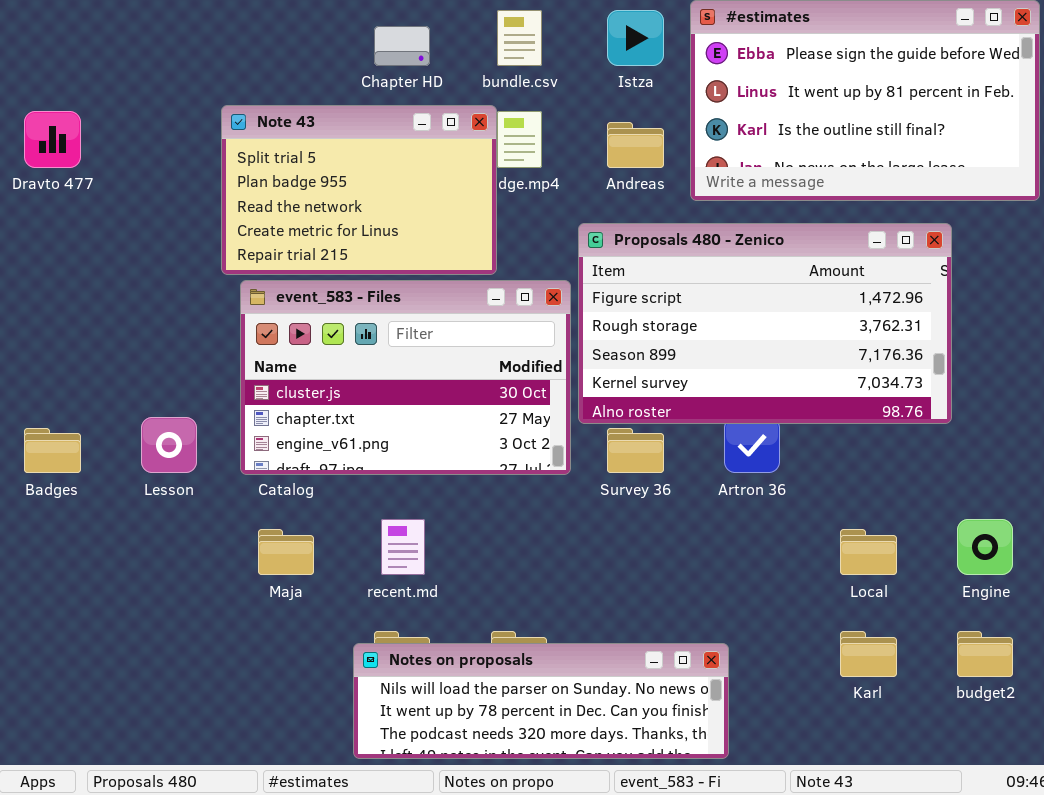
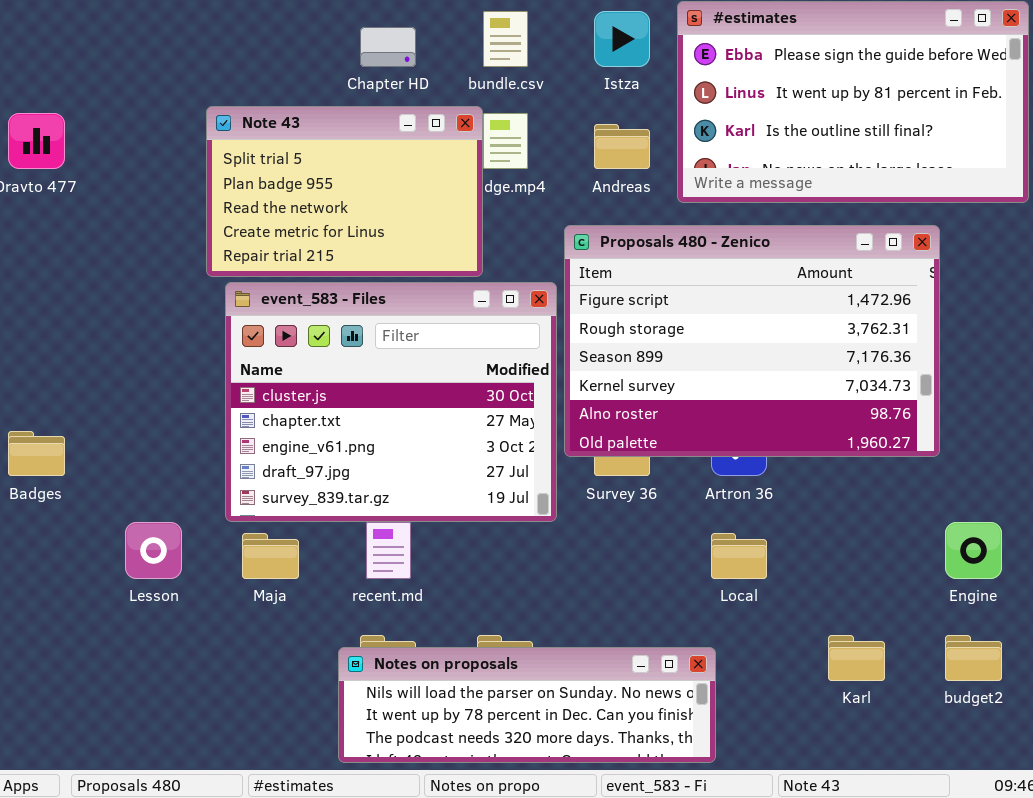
Proposals 480 - Zenico: [578,223,952,424] -> [564,225,940,457], resized
event_583 - Files: [240,280,571,475] -> [225,282,557,522], resized
Lesson: [141,417,197,473] -> [125,522,182,579], moved
Local: [840,529,897,575] -> [711,533,767,579], moved

